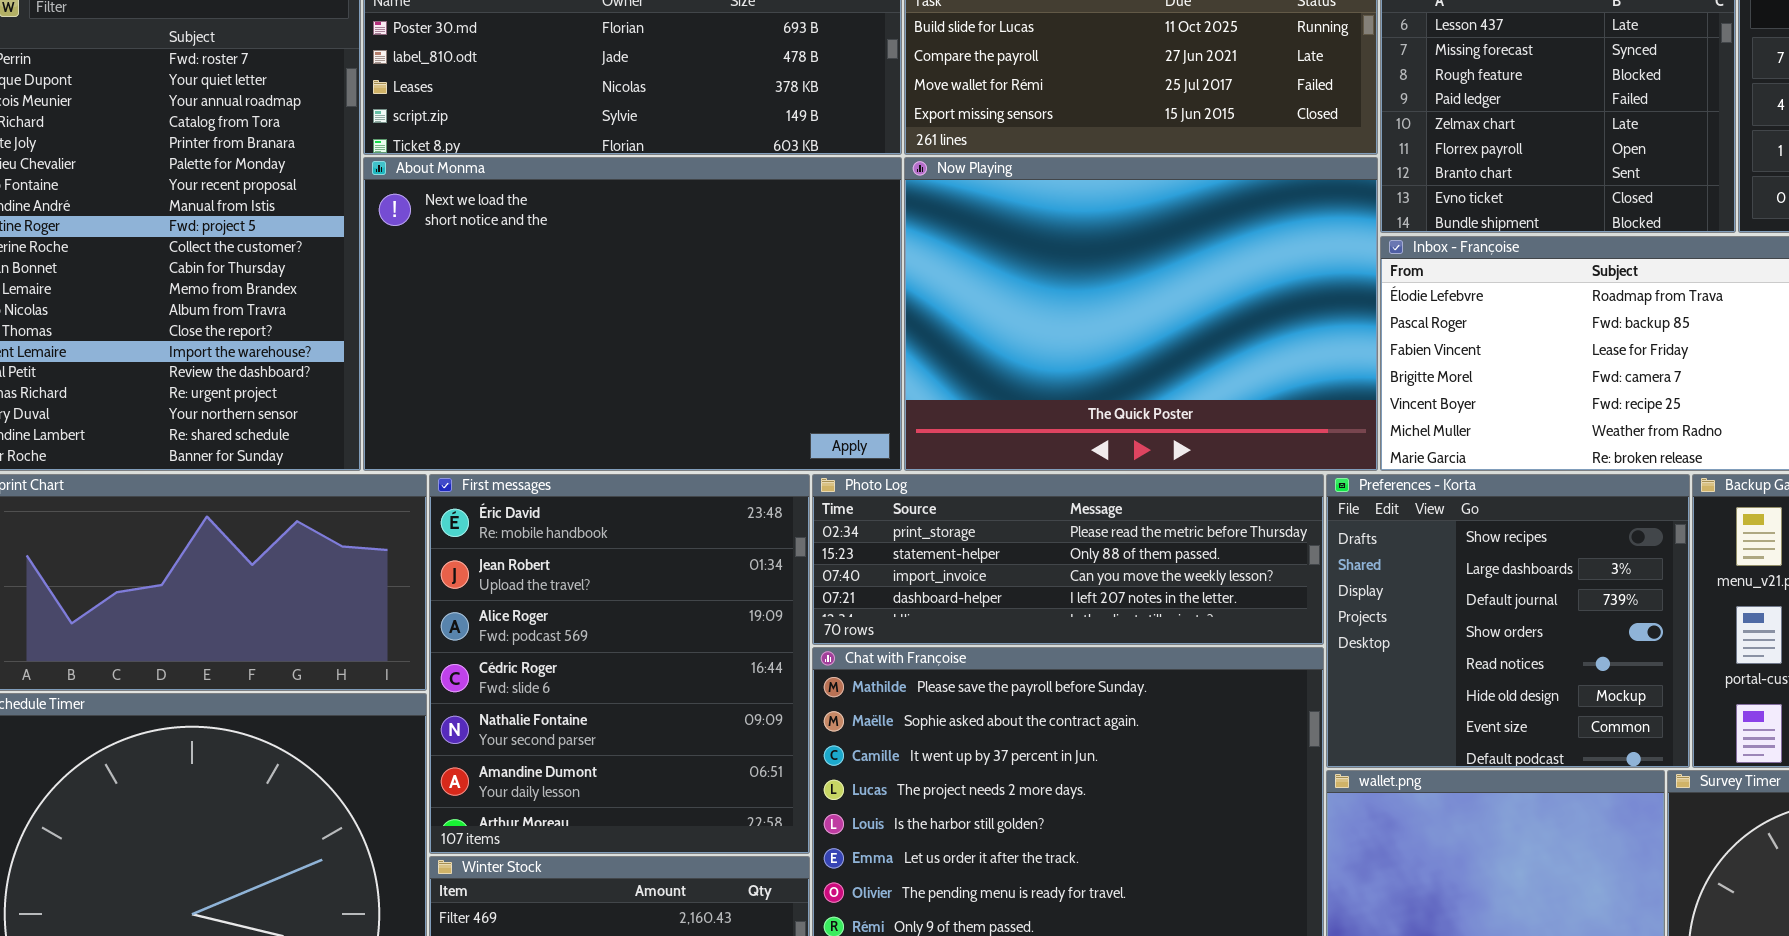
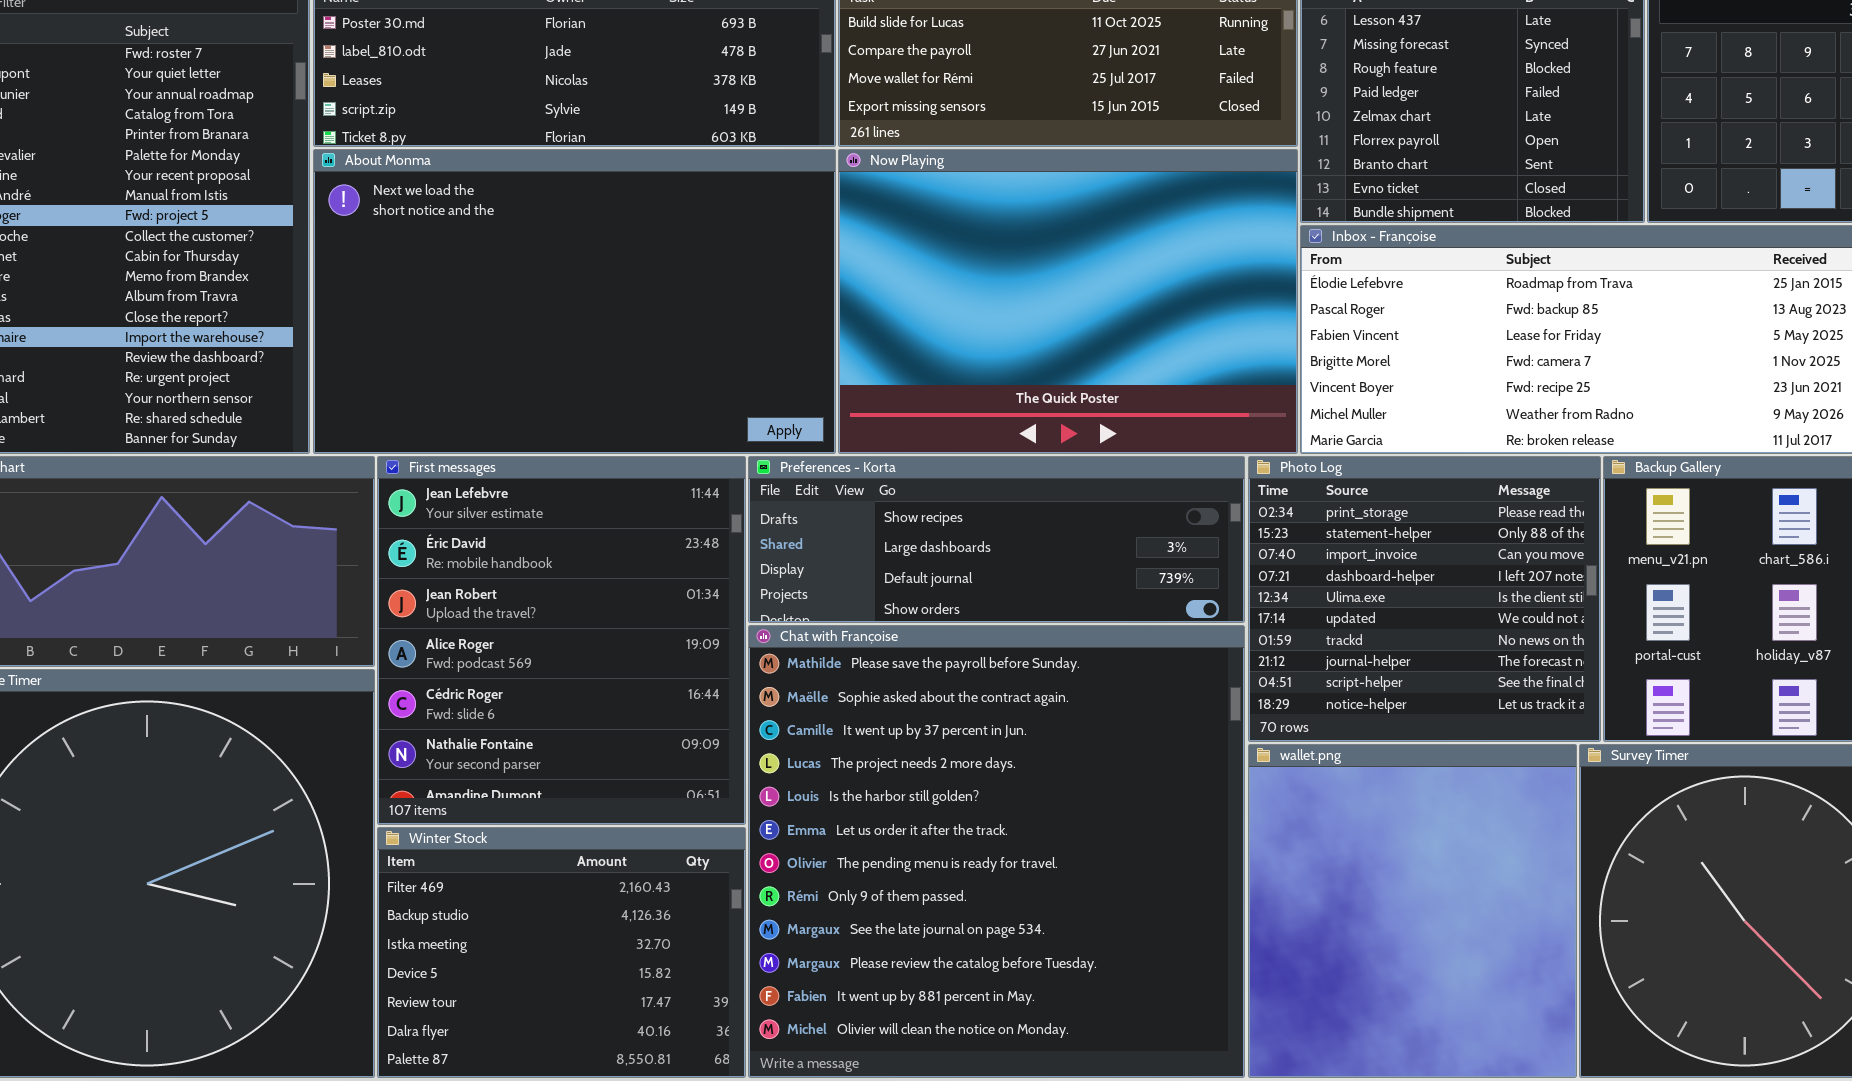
First messages: [429,474,810,854] -> [377,456,746,825], scrolled up 1 row
Photo Log: [812,474,1324,645] -> [1248,456,1601,742], moved, resized
Preferences - Korta: [1326,474,1690,768] -> [748,456,1245,623], moved, resized

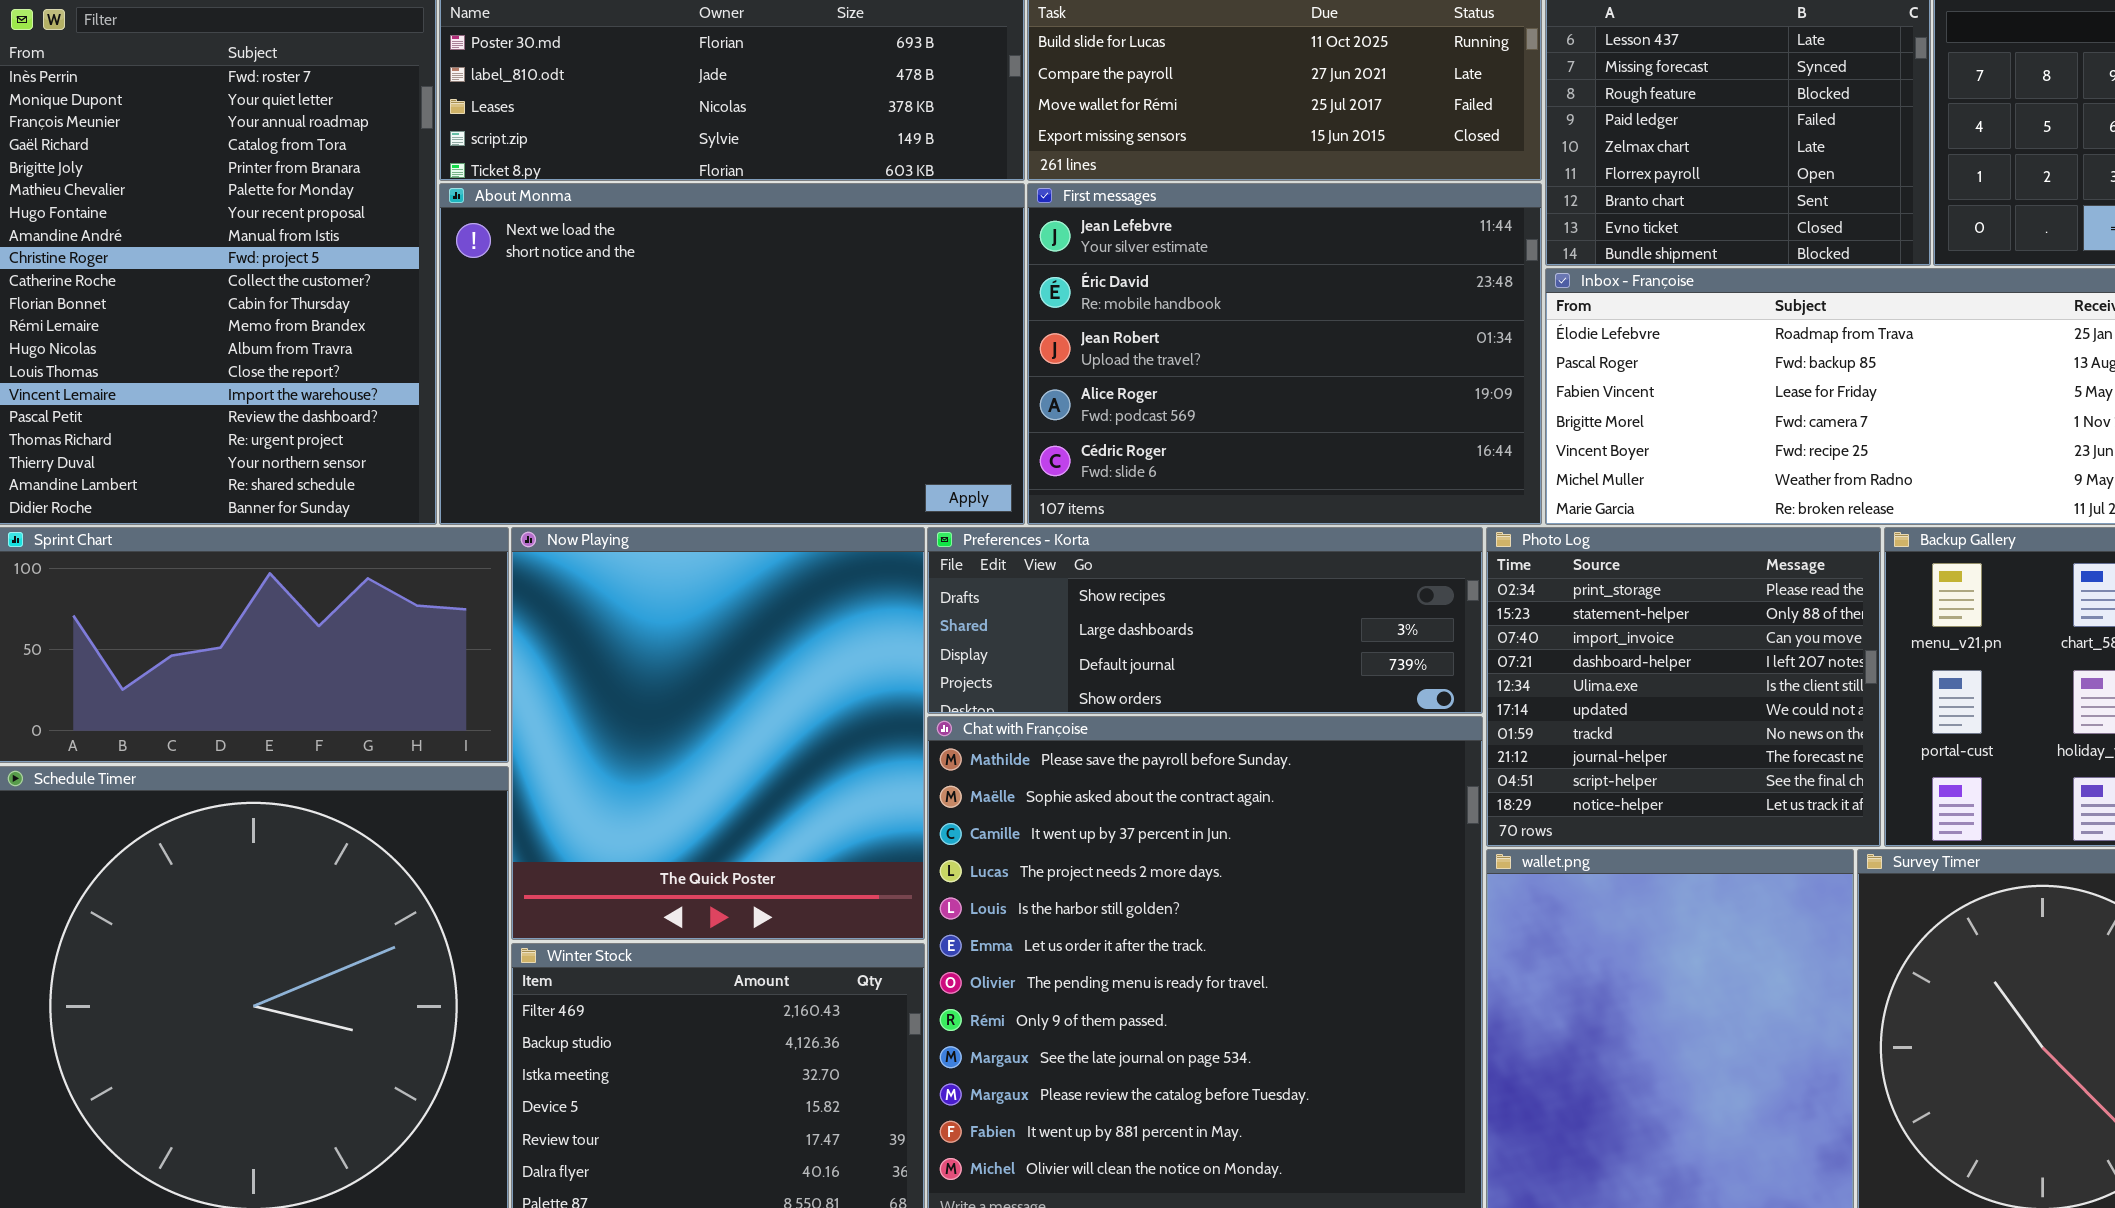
Now Playing: [838,149,1298,454] -> [511,527,925,940], moved, resized
First messages: [377,456,746,825] -> [1027,183,1542,525], moved, resized

